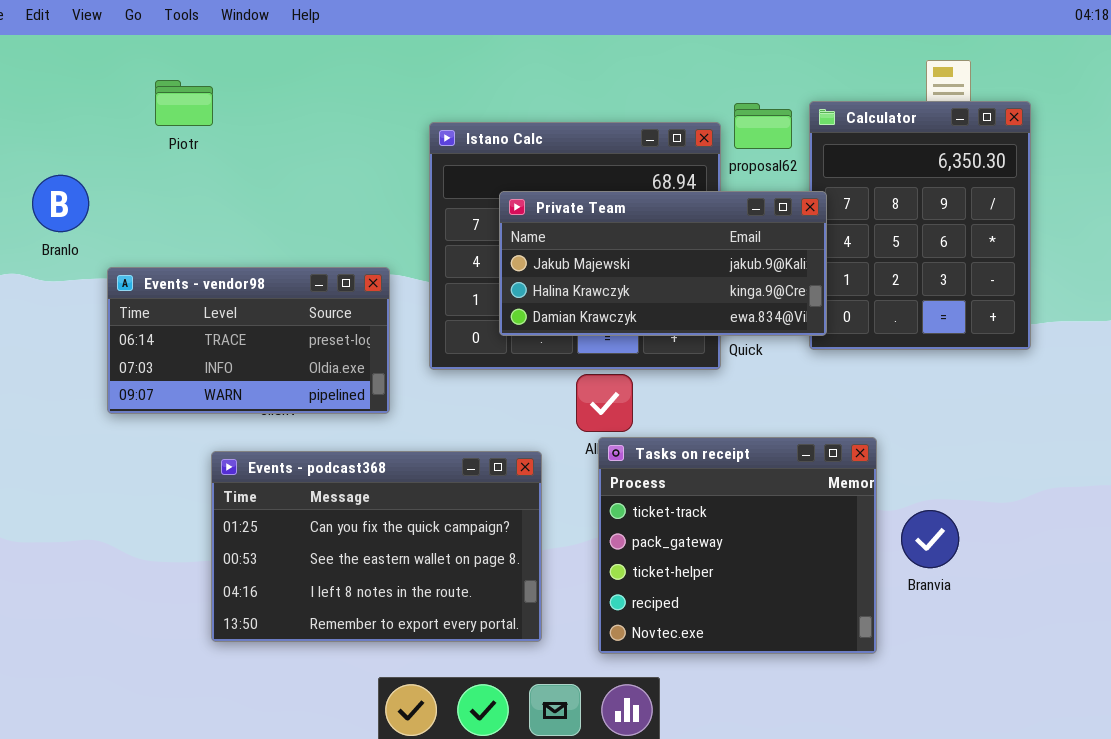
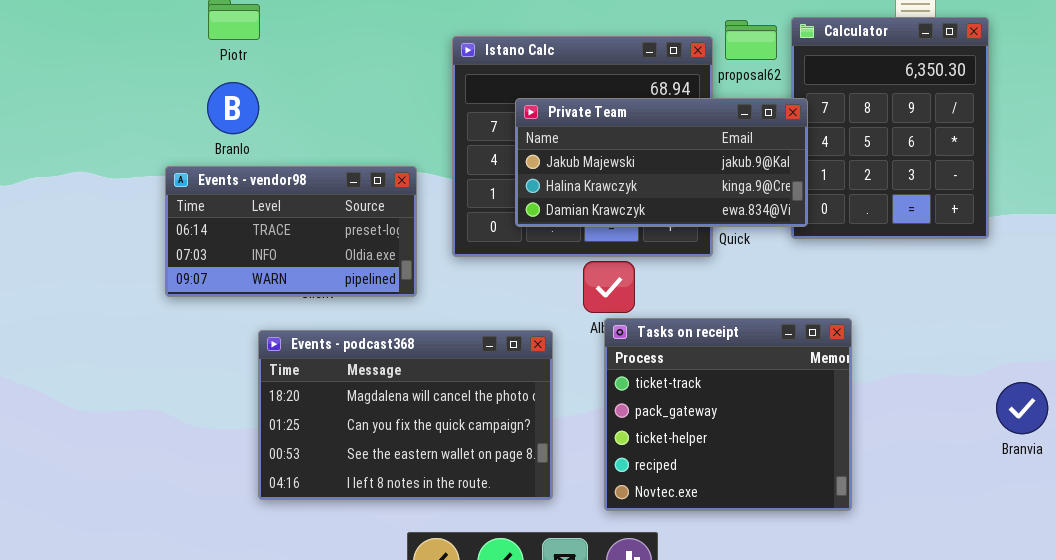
Branlo: [32,175,89,232] -> [207,82,259,134], moved
Events - podcast368: [211,451,542,642] -> [258,330,553,500], scrolled up 1 row
Branvia: [901,510,959,568] -> [996,382,1048,434], moved

